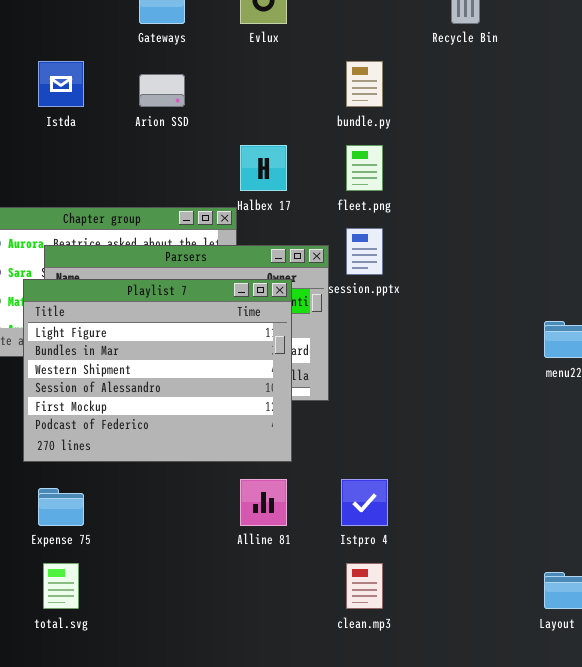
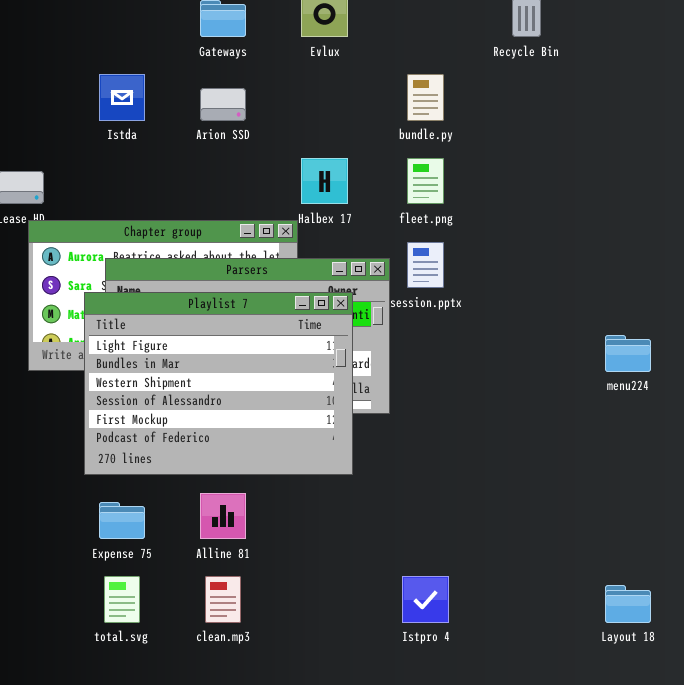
Alline 81: [240,479,287,526] -> [200,493,246,539], moved
Istpro 4: [341,479,388,526] -> [402,576,449,623], moved
clean.mp3: [346,563,383,609] -> [205,576,241,623], moved

